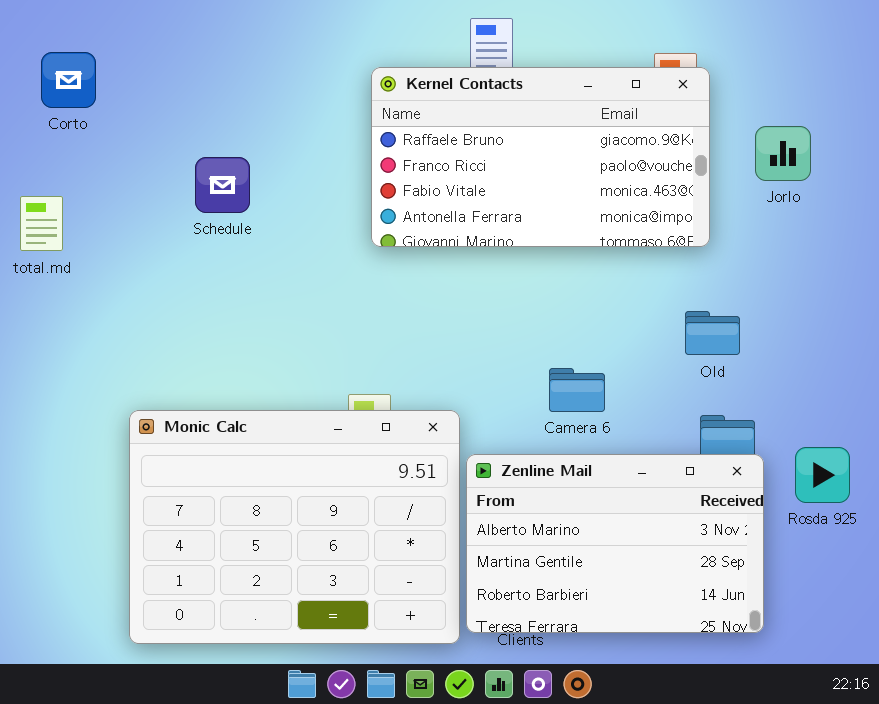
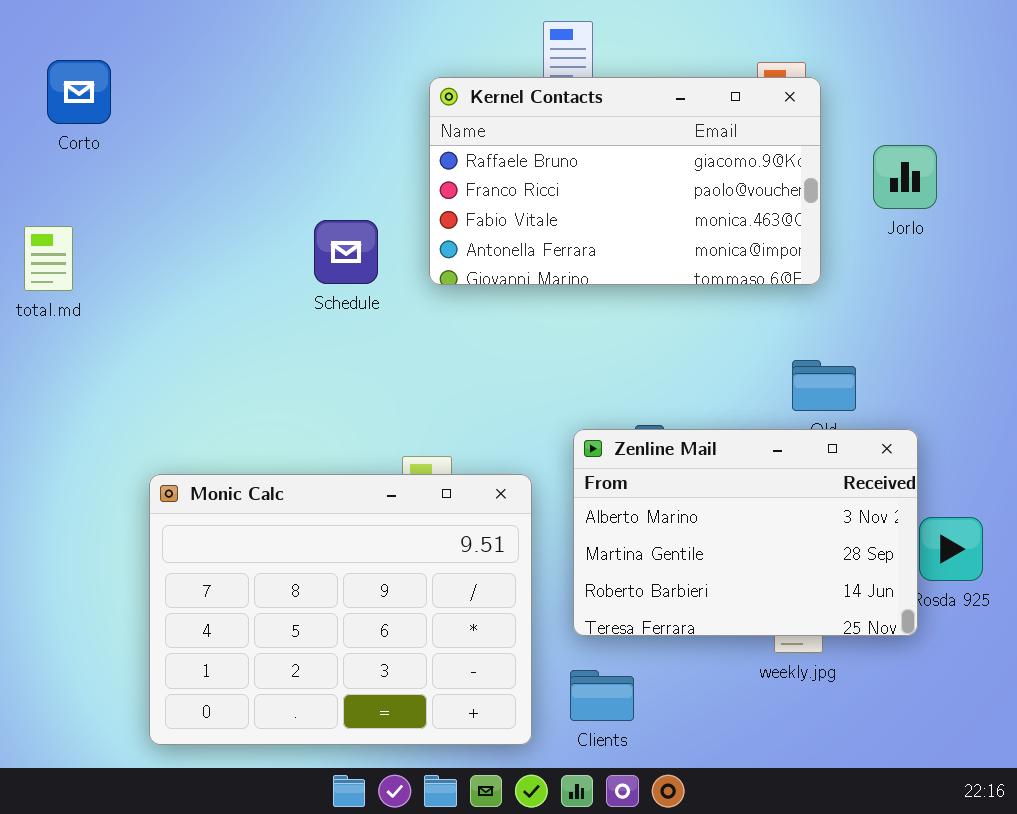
Schedule: [195,157,250,213] -> [314,220,378,284], moved
Zenline Mail: [466,454,764,633] -> [573,429,918,636], moved

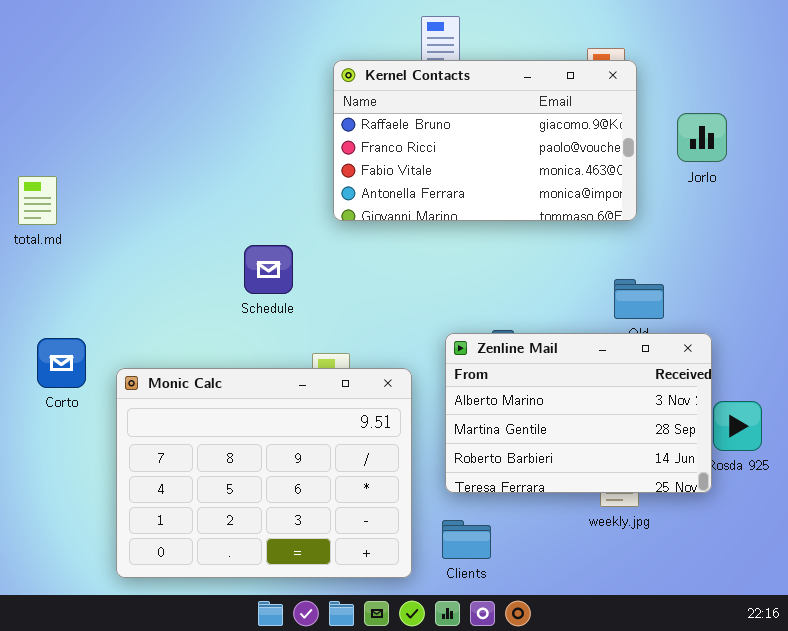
Corto: [47,60,111,124] -> [37,338,86,388], moved
Schedule: [314,220,378,284] -> [244,245,293,294], moved

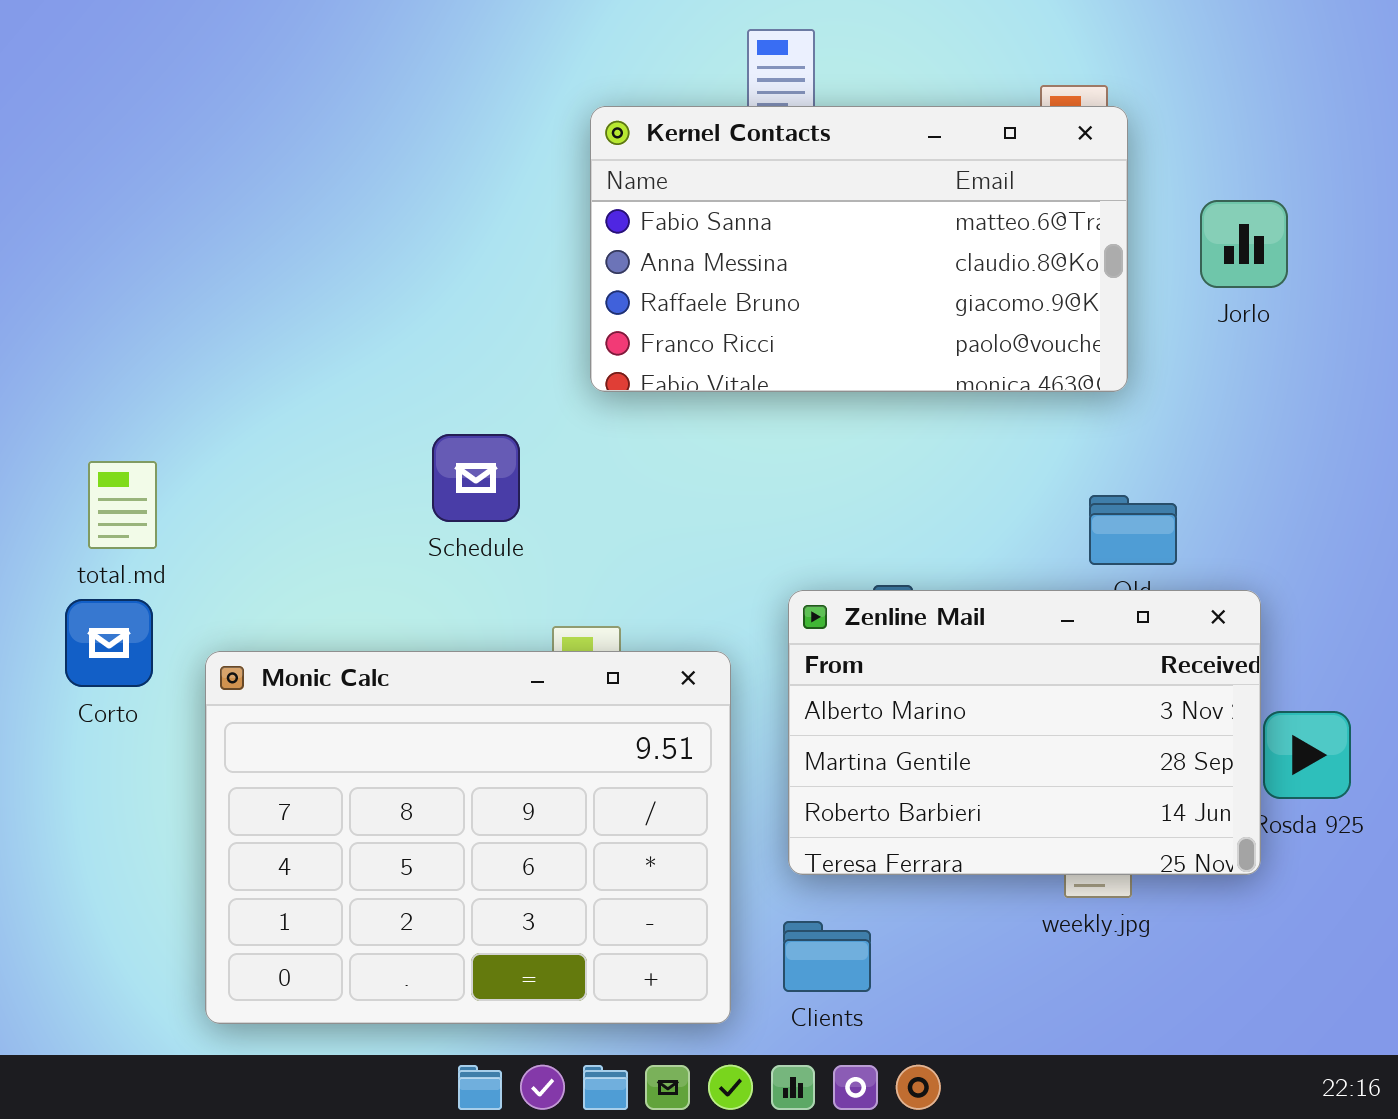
Kernel Contacts: [333,60,637,221] -> [590,106,1128,392], scrolled up 2 rows
total.md: [18,176,57,225] -> [88,461,157,549], moved

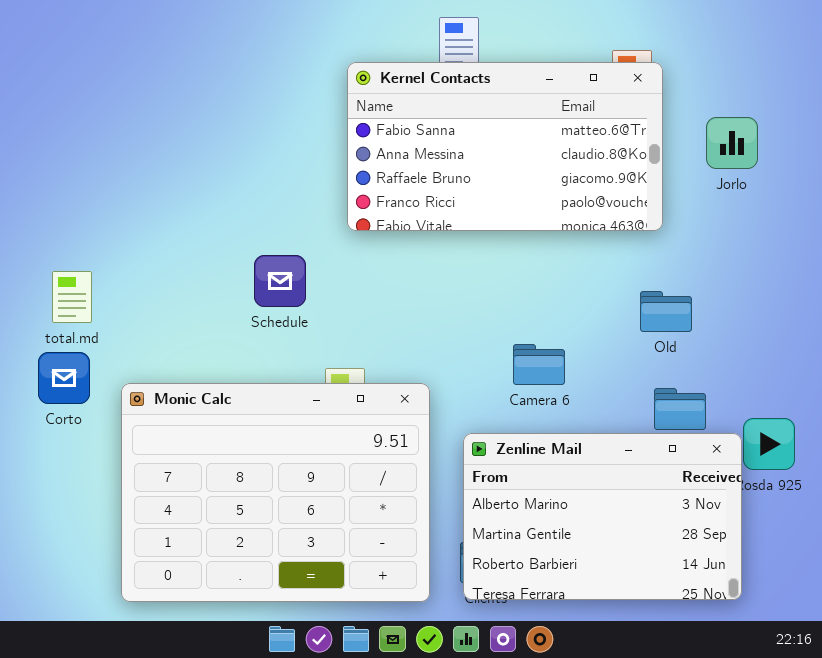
Zenline Mail: [788,590,1261,875] -> [463,433,742,600], moved

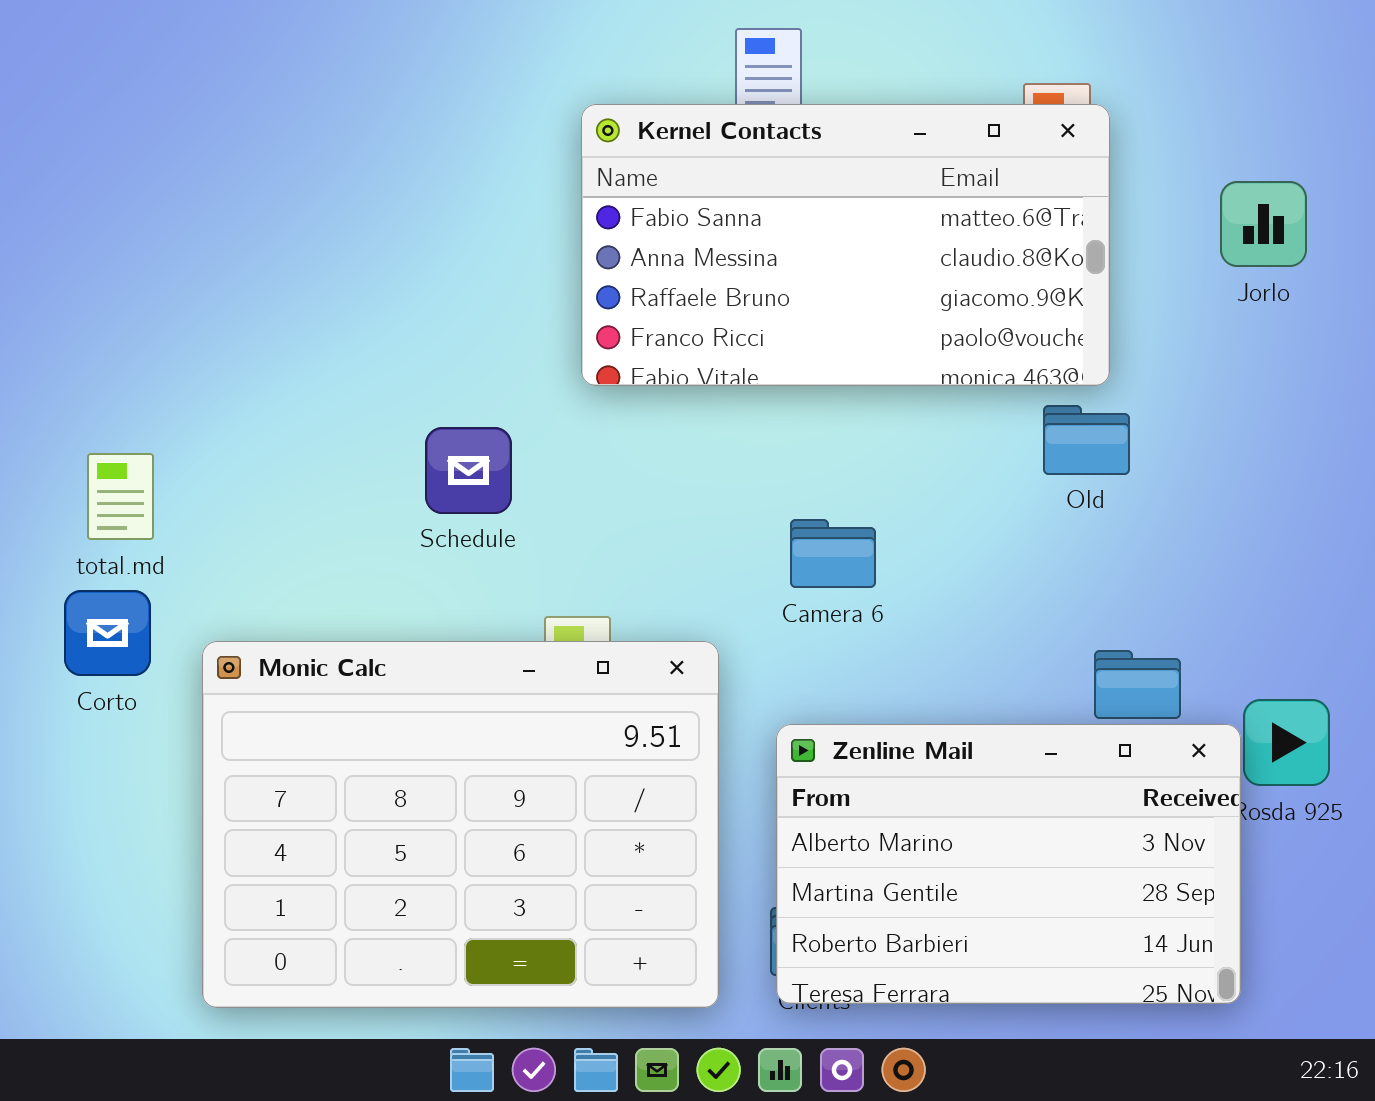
Jorlo: [706,117,758,169] -> [1220,181,1307,267], moved
Old: [640,291,692,332] -> [1043,405,1130,475], moved
Camera 6: [513,344,565,385] -> [790,519,876,588], moved

